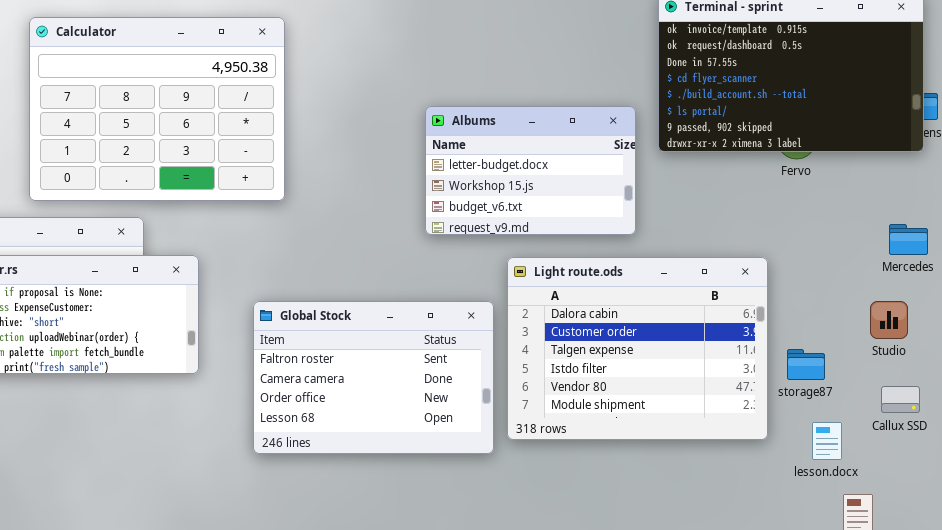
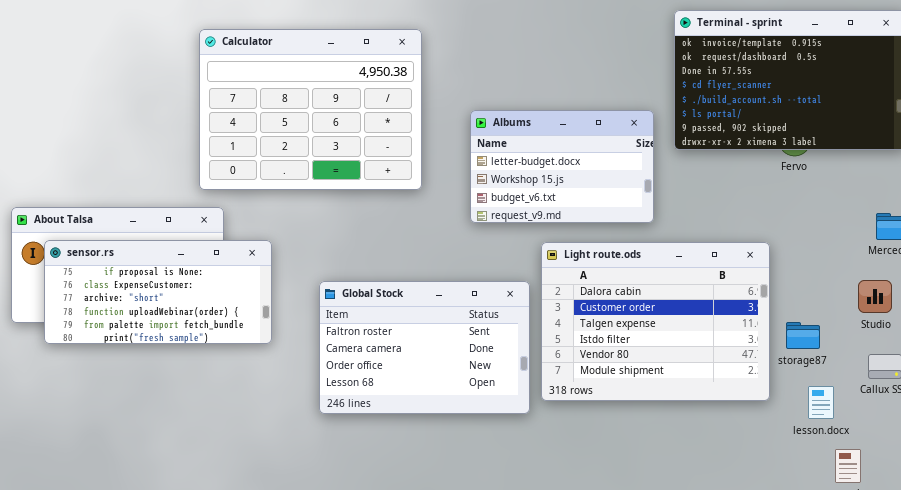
Calculator: [29,17,285,201] -> [199,29,422,190], moved

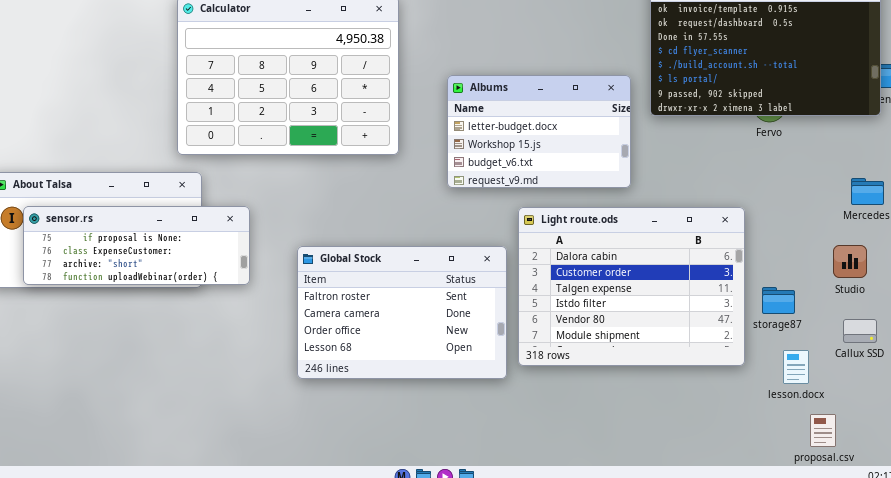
sensor.rs: [44,240,272,344] -> [23,206,250,285], resized

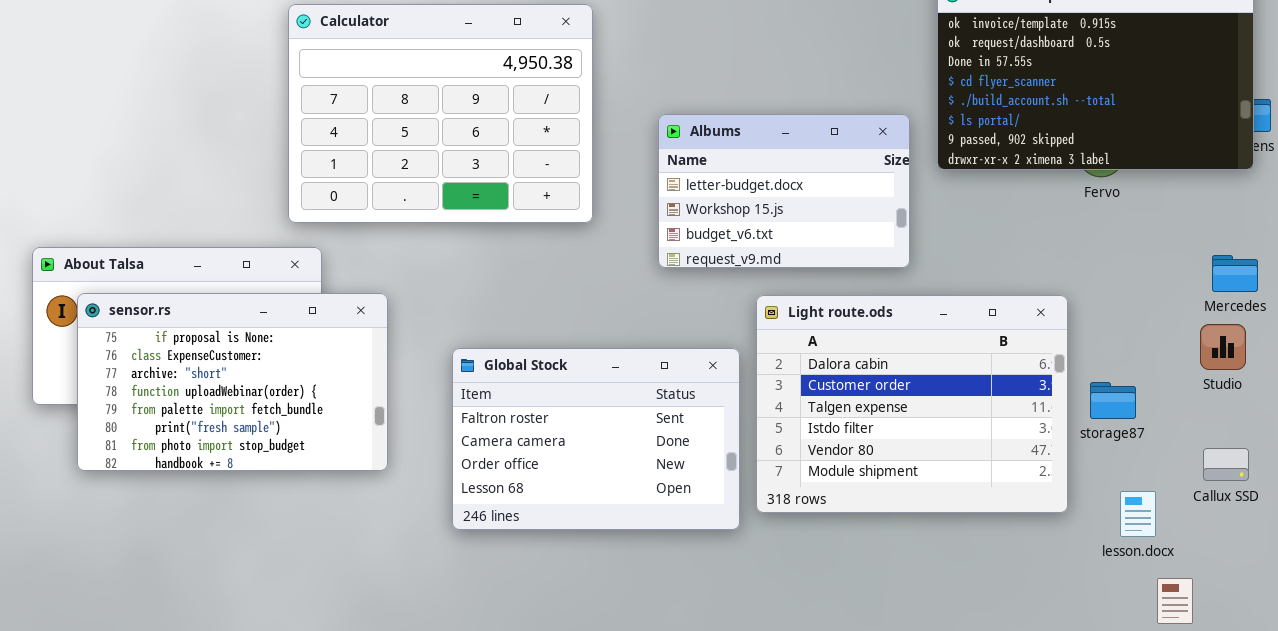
sensor.rs: [23,206,250,285] -> [77,293,388,471], resized
Studio: [833,245,867,278] -> [1200,324,1246,370], moved
storage87: [762,287,795,314] -> [1090,382,1136,419], moved

